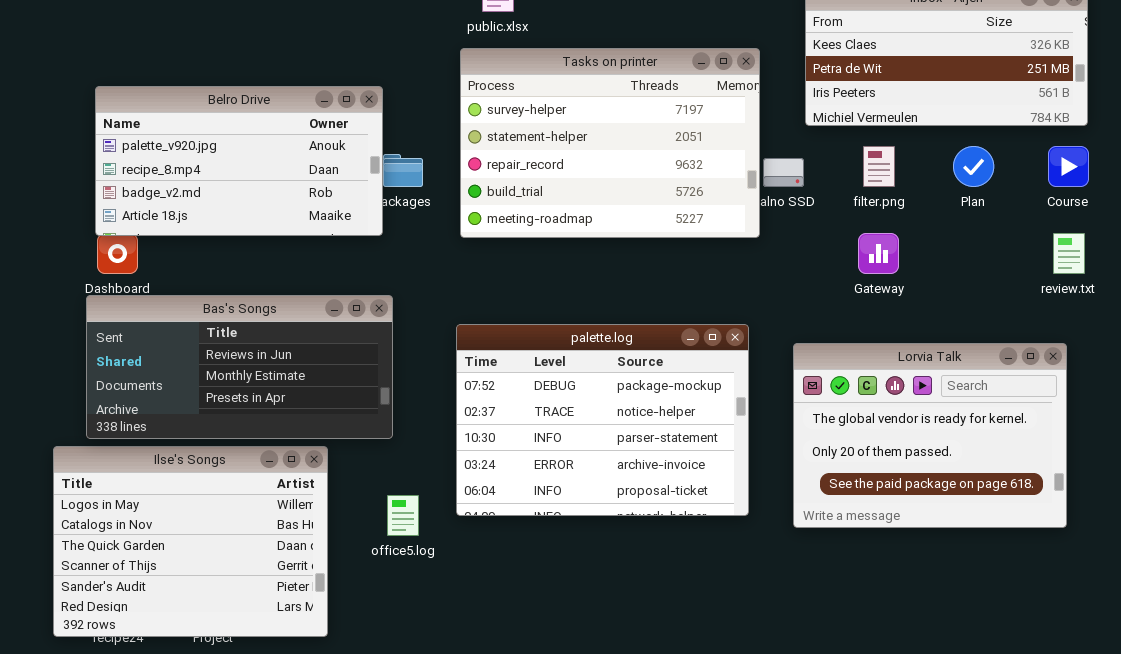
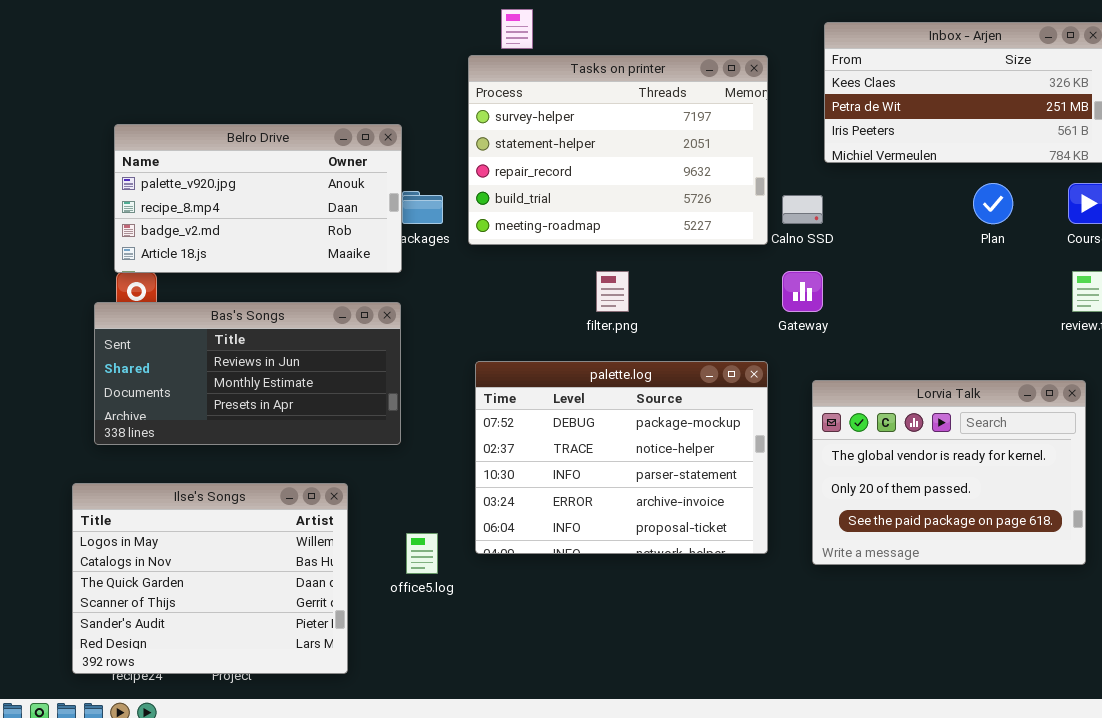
Tasks on printer: [460,48,760,238] -> [468,55,768,245], moved
filter.png: [863,146,895,187] -> [596,271,629,312], moved
Gateway: [858,233,899,274] -> [782,271,823,312], moved
Bas's Songs: [86,295,393,439] -> [94,302,401,445], moved

